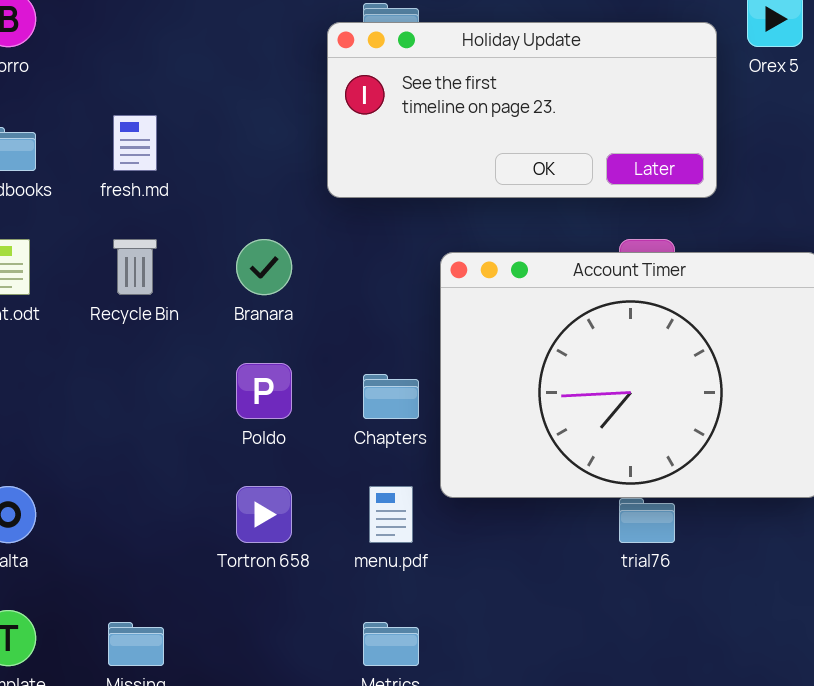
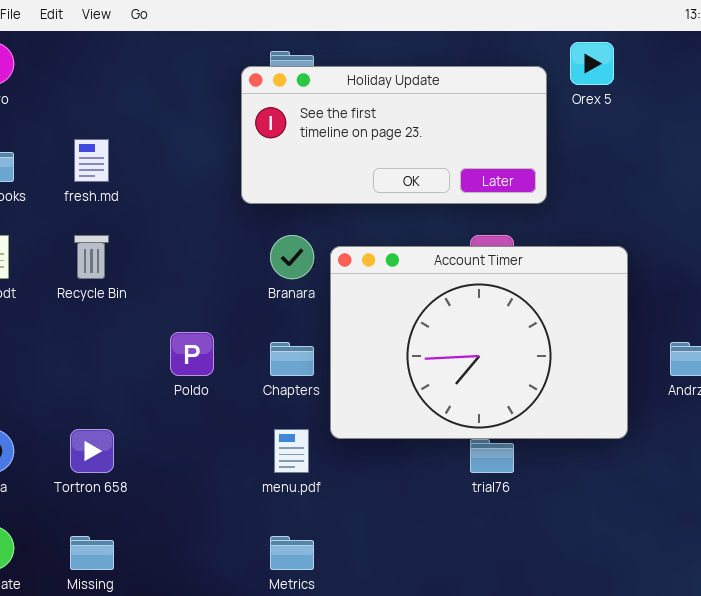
Branara: [236,239,292,295] -> [270,235,314,279], moved
Tortron 658: [236,486,292,543] -> [70,429,114,473], moved

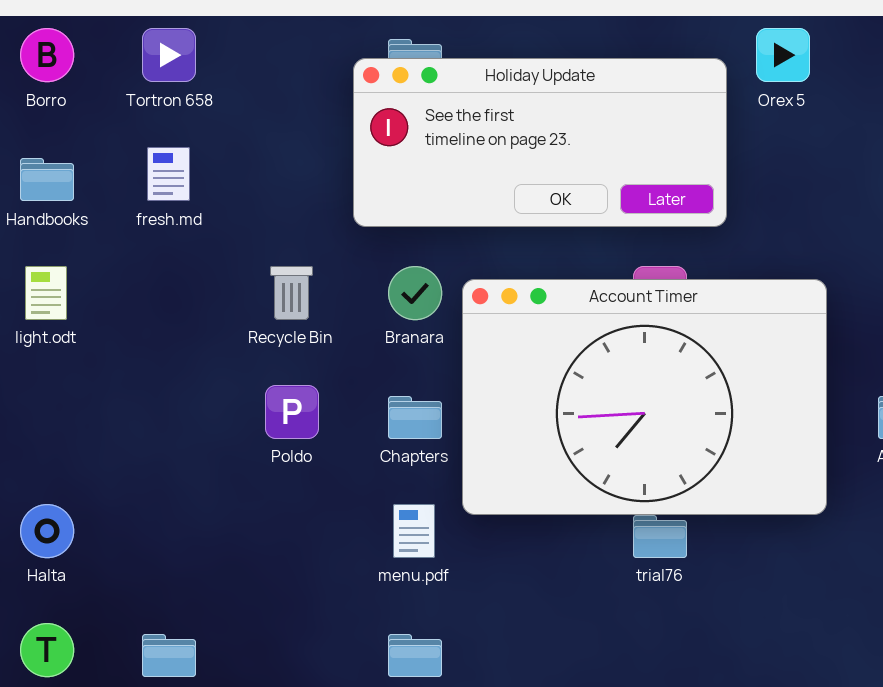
Recycle Bin: [74,235,109,279] -> [270,266,313,320], moved
Tortron 658: [70,429,114,473] -> [142,28,196,82], moved

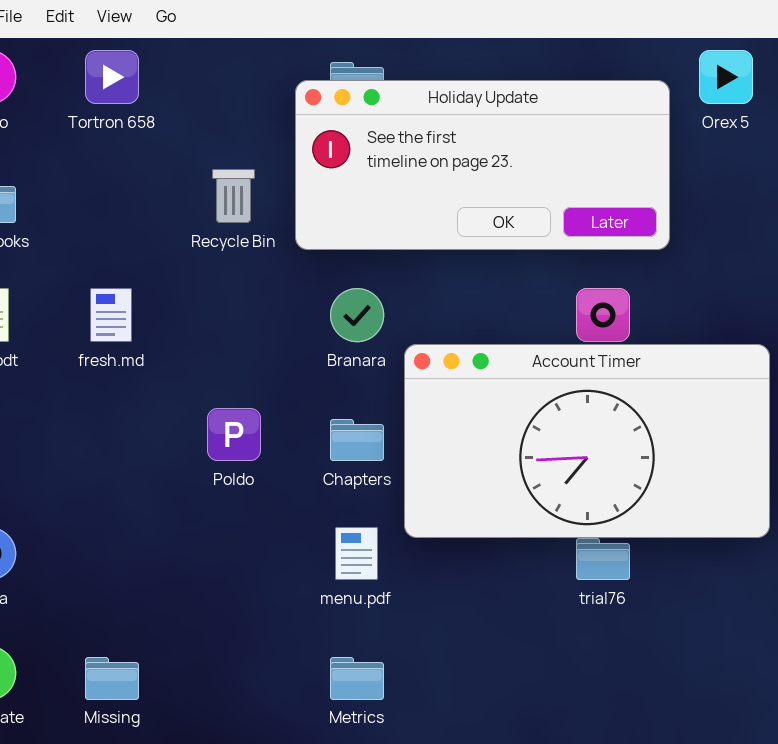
fresh.md: [147,147,190,201] -> [90,288,132,342], moved
Recycle Bin: [270,266,313,320] -> [212,169,255,223], moved
Account Timer: [462,279,827,515] -> [404,344,770,538], resized

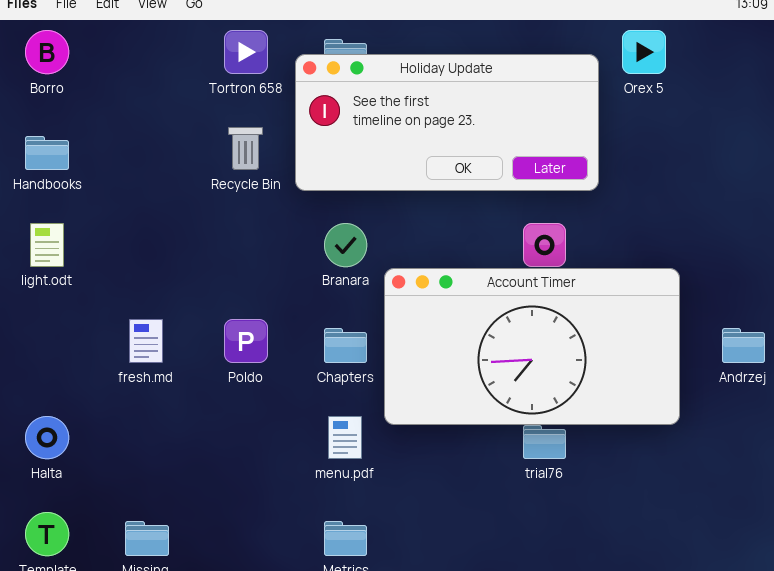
Tortron 658: [85,50,139,104] -> [224,30,268,74], moved
fresh.md: [90,288,132,342] -> [129,319,163,363], moved

